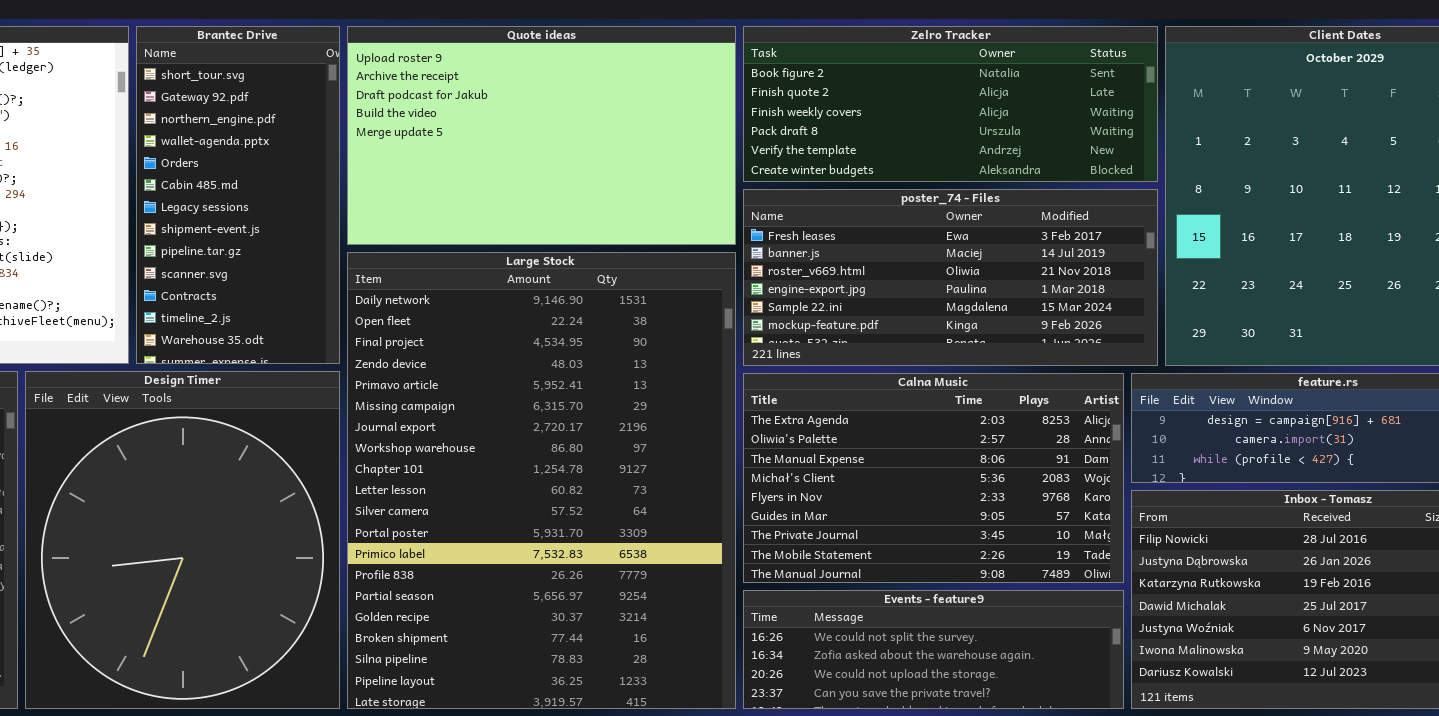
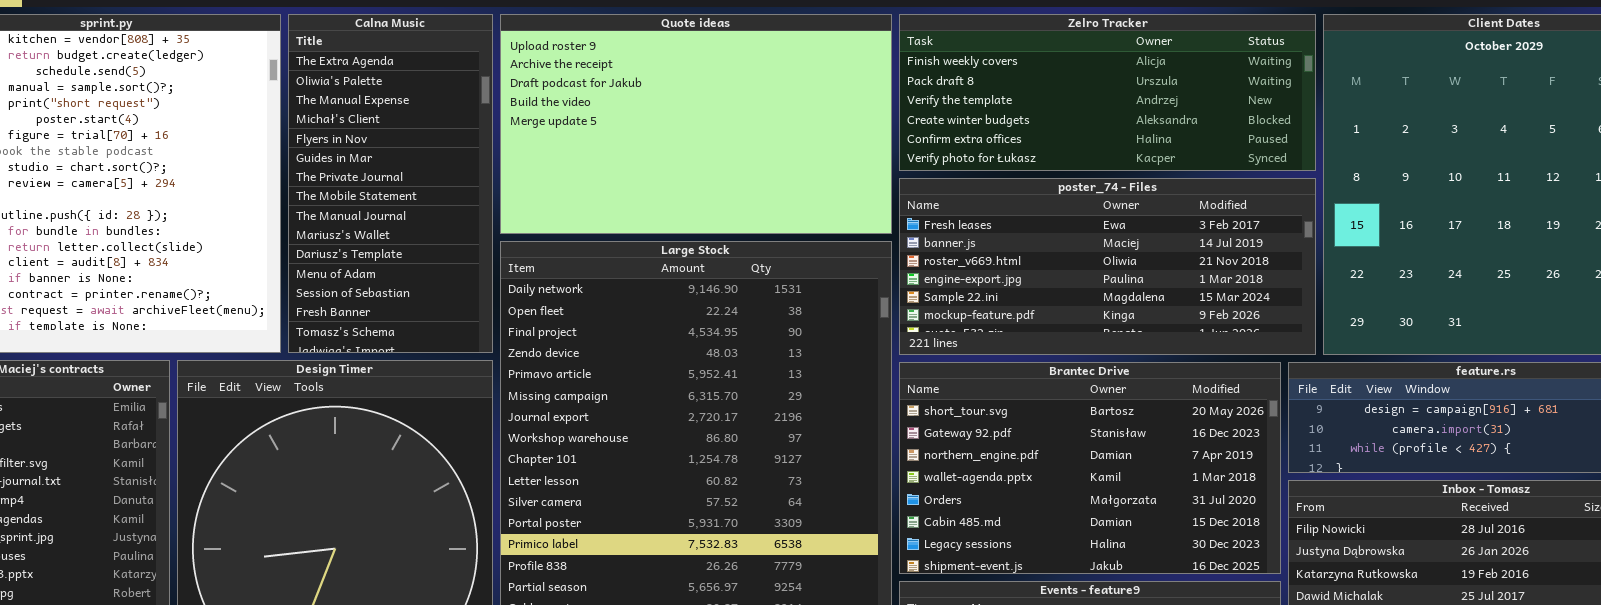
Brantec Drive: [136,26,340,364] -> [899,362,1281,574], moved, resized
Zelro Tracker: [743,26,1158,182] -> [899,14,1316,171], scrolled down 2 rows
Calna Music: [743,373,1124,583] -> [288,14,493,353], moved, resized

